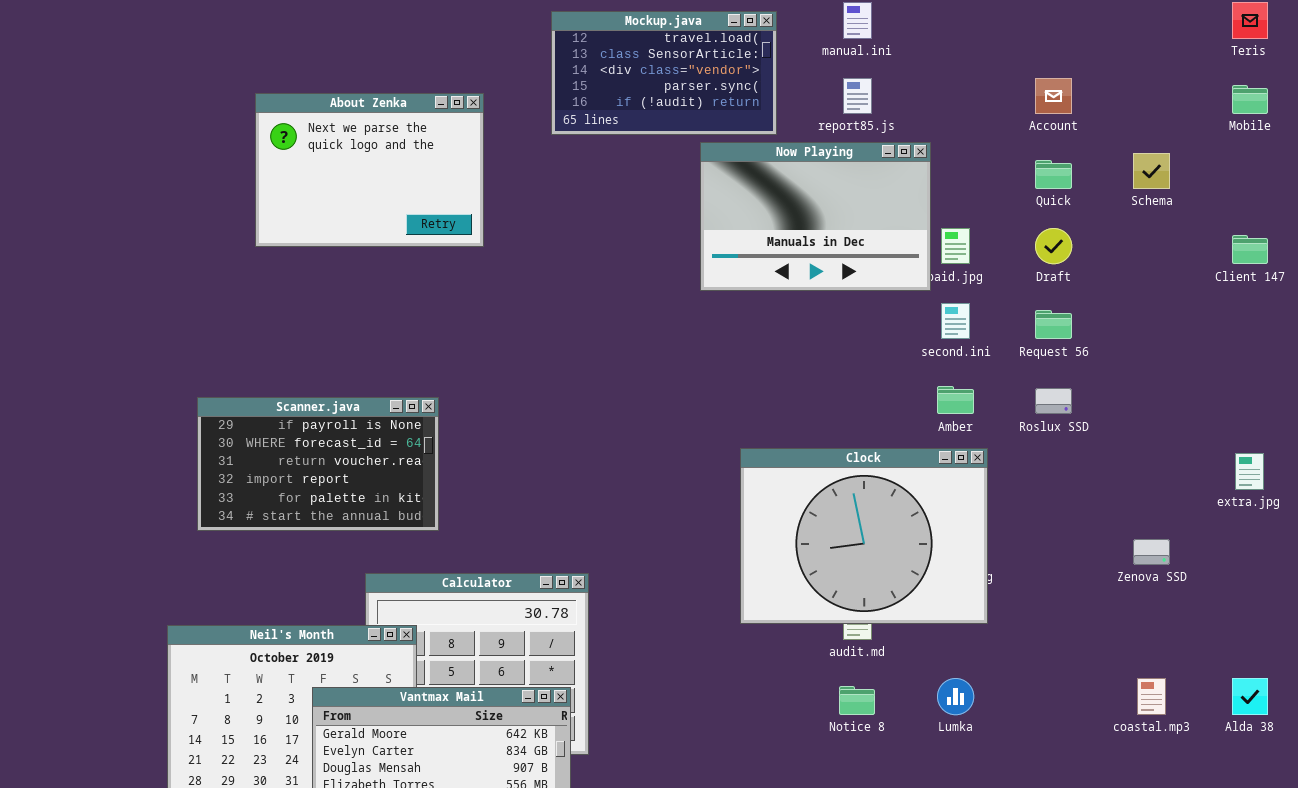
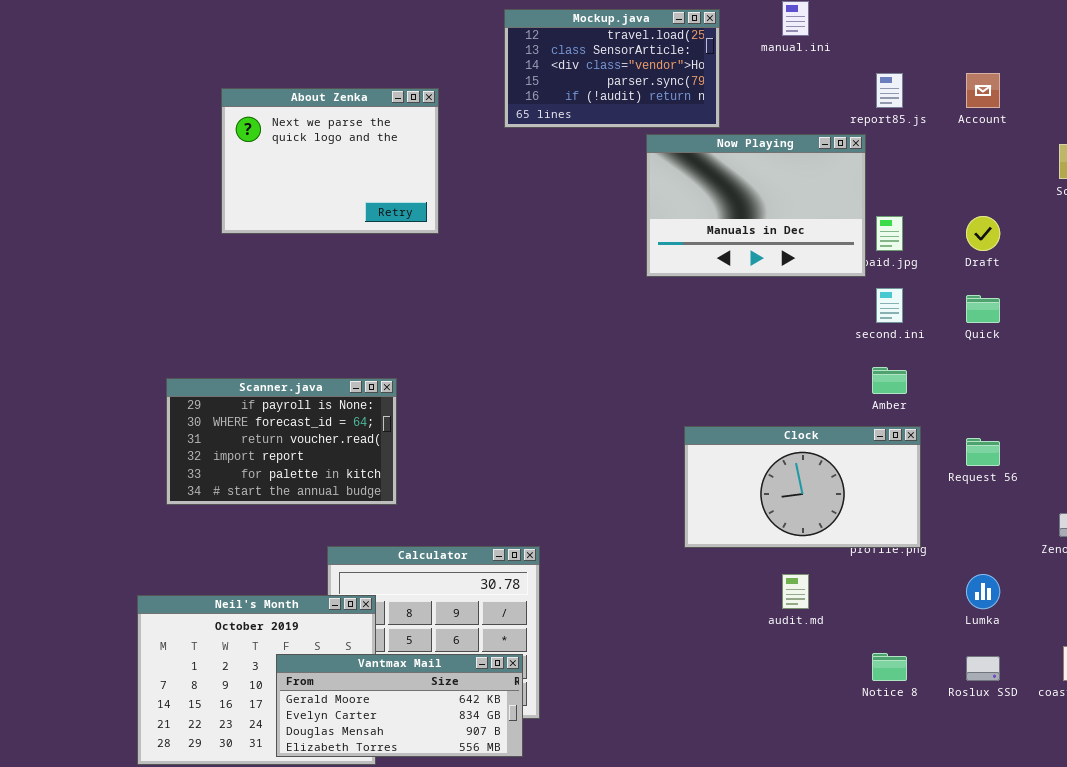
report85.js: [843,78,872,114] -> [876,73,903,108], moved
Quick: [1035,160,1072,189] -> [966,295,1000,323], moved
Request 56: [1035,310,1072,339] -> [966,438,1000,466], moved
Roslux SSD: [1035,388,1072,414] -> [966,656,1000,681], moved
Clock: [740,448,988,624] -> [684,426,921,548], resized
Lumka: [937,678,974,715] -> [966,574,1000,609], moved
Notice 8: [839,686,875,715] -> [872,653,907,681], moved

